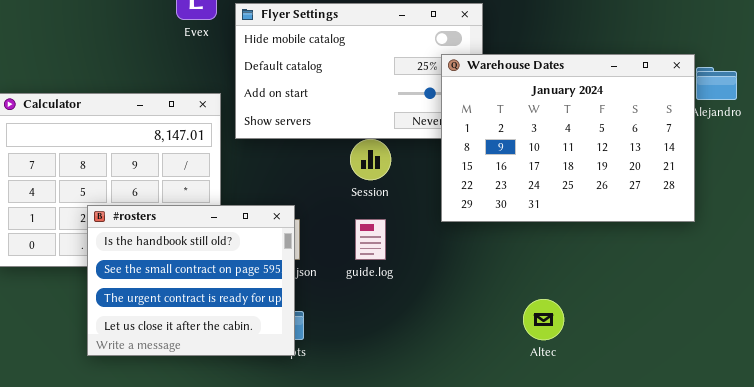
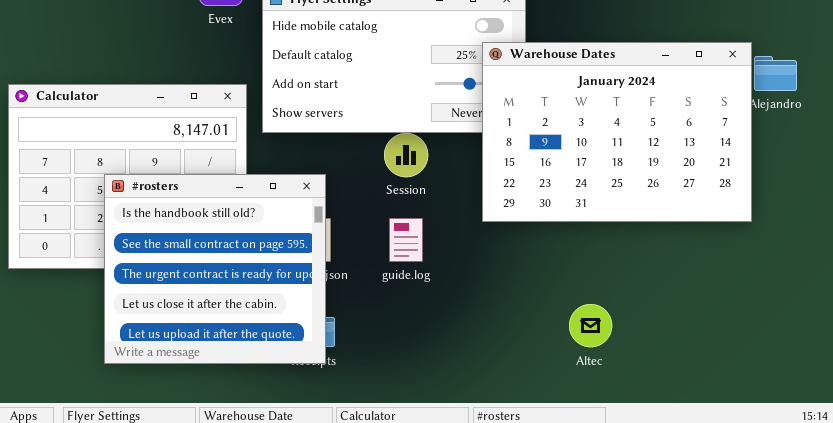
#rosters: [87,205,295,356] -> [104,174,326,364], resized

